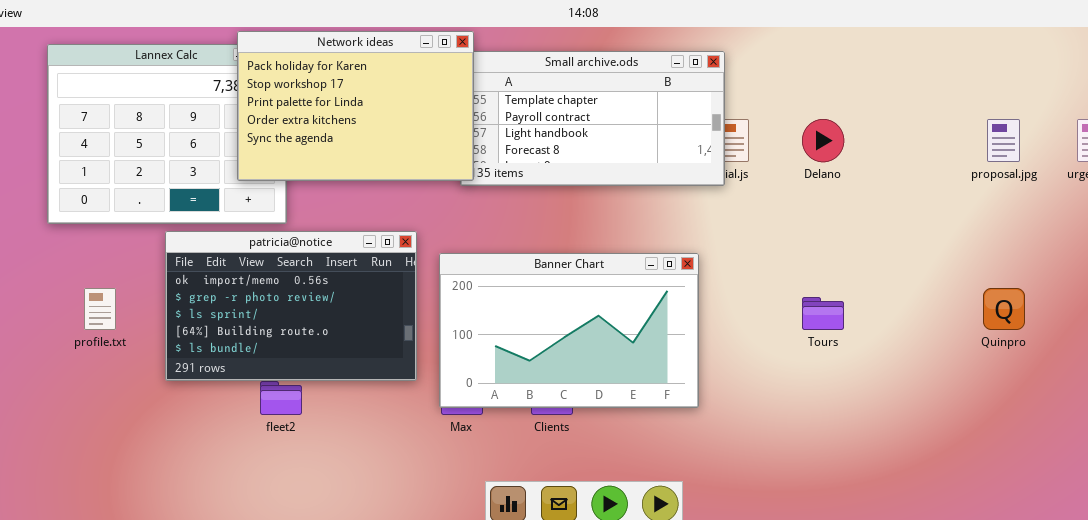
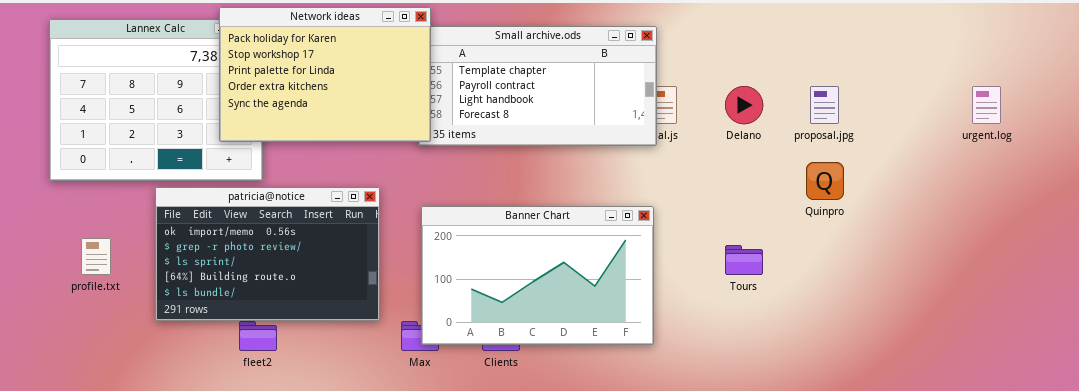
proposal.jpg: [987,119,1020,162] -> [810,86,839,124], moved
Banner Chart: [439,253,699,408] -> [421,206,654,345], moved
Quinpro: [983,288,1025,330] -> [806,162,844,200], moved

